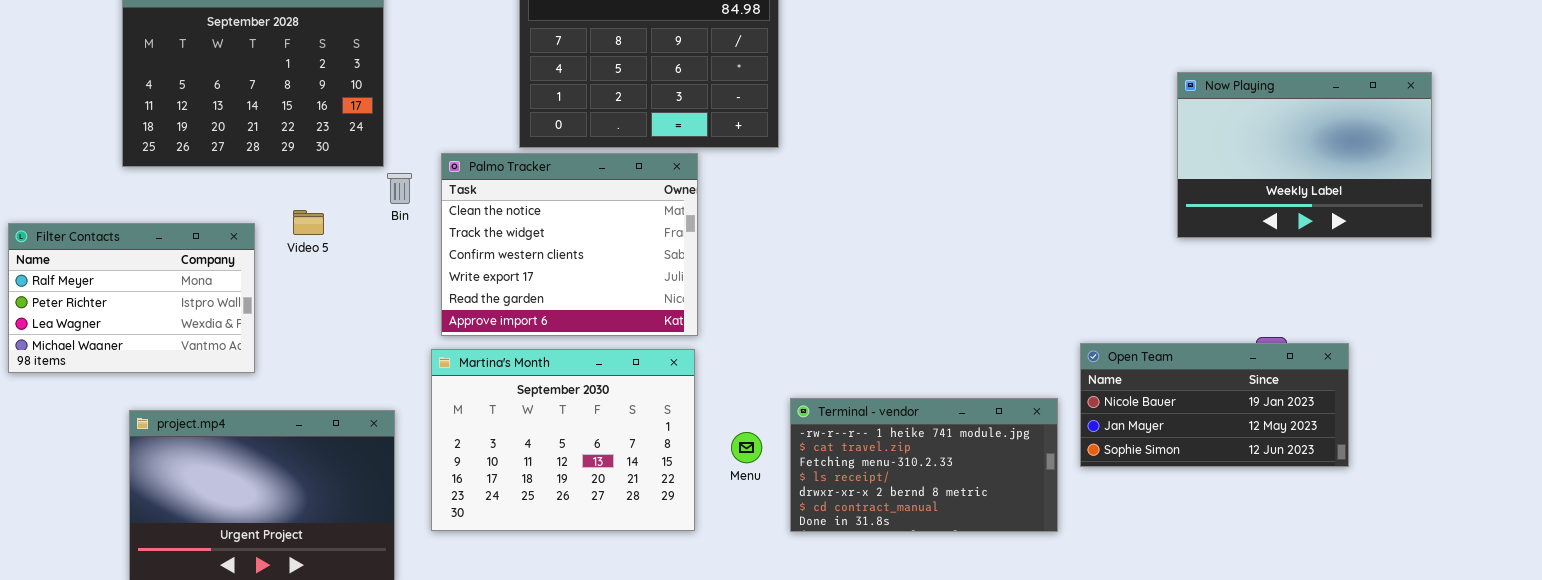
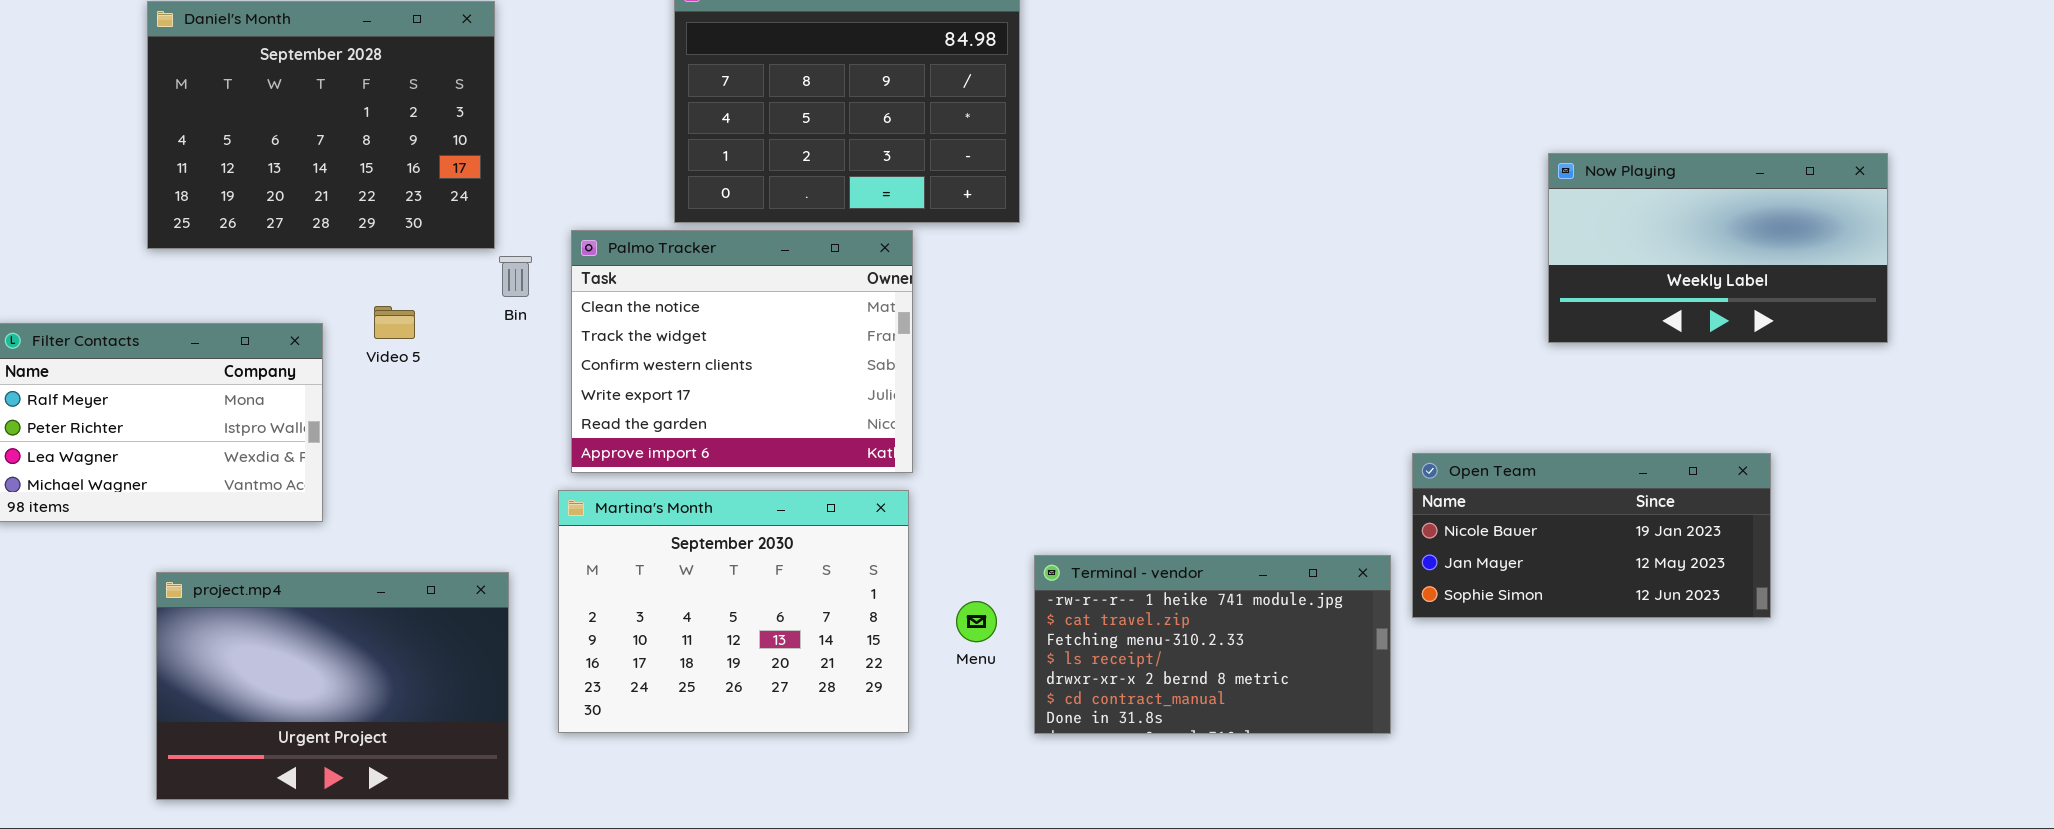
Now Playing: [1177,72,1432,238] -> [1548,153,1888,343], resized
Open Team: [1080,343,1349,467] -> [1412,453,1771,618], moved

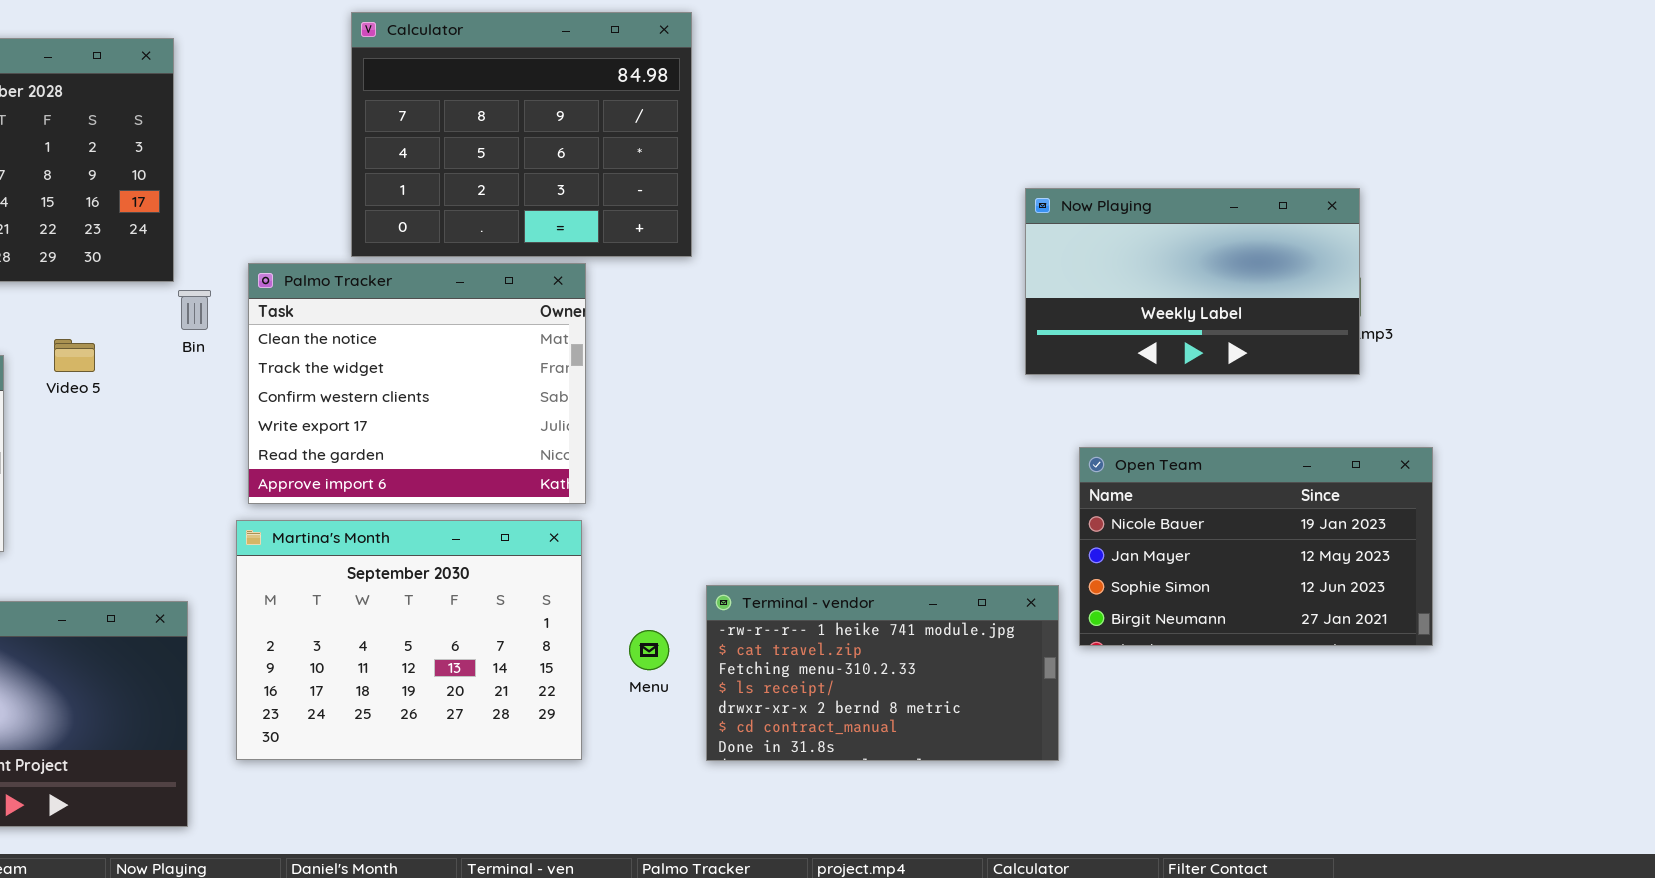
Now Playing: [1548,153,1888,343] -> [1025,188,1360,375], moved
Open Team: [1412,453,1771,618] -> [1079,447,1433,646], resized

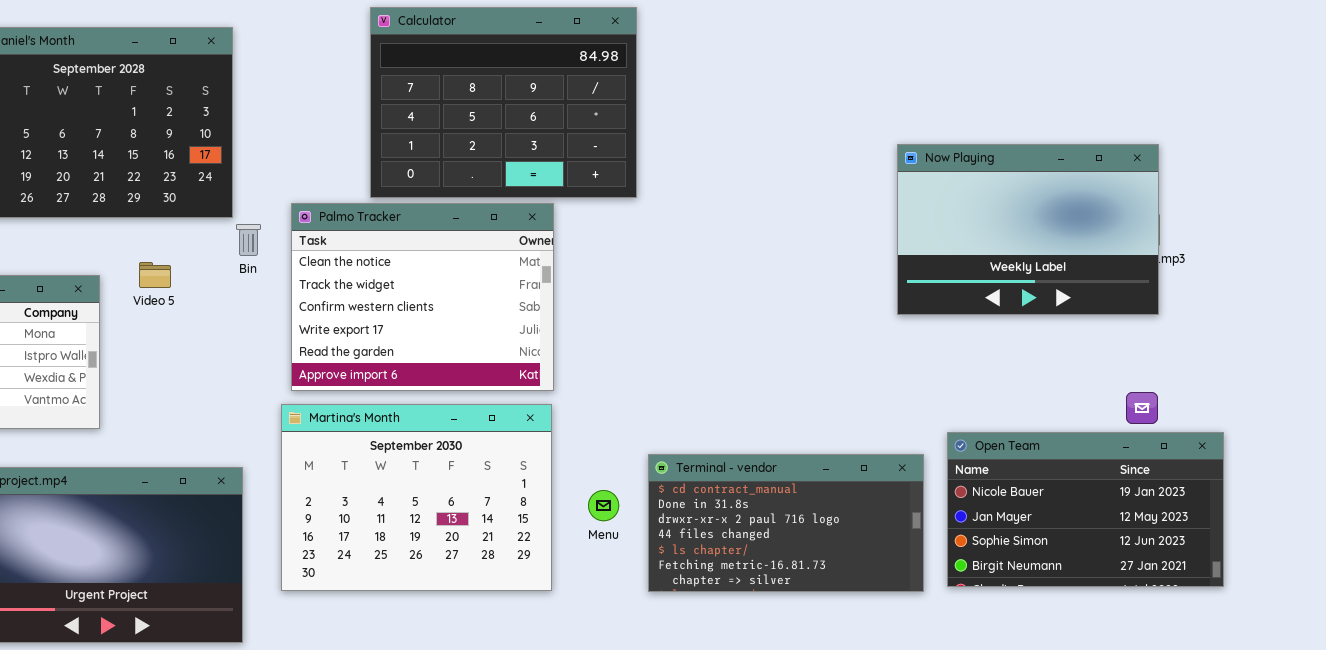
Now Playing: [1025,188,1360,375] -> [897,144,1159,315], resized
Open Team: [1079,447,1433,646] -> [947,432,1224,587], moved
Terminal - vendor: [706,585,1059,761] -> [648,454,924,592], scrolled down 5 rows

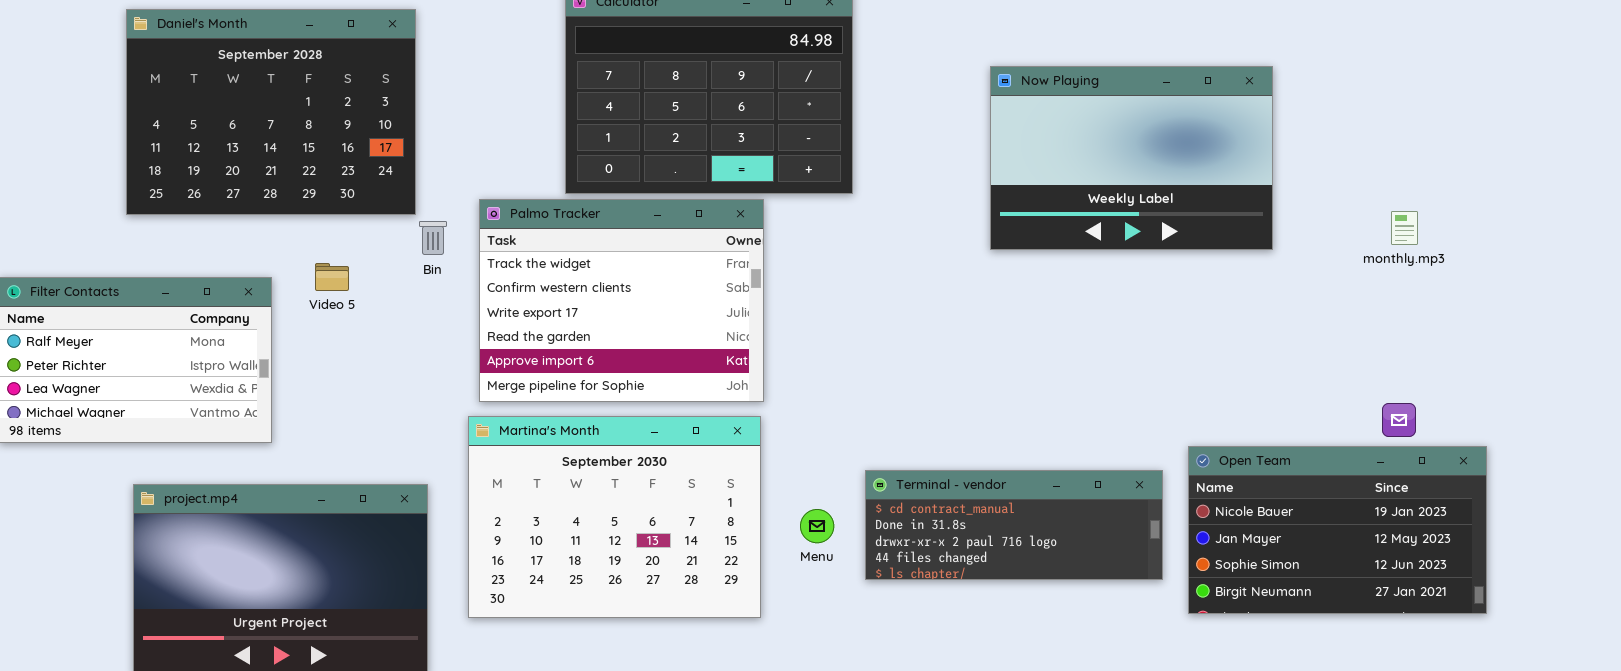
Now Playing: [897,144,1159,315] -> [990,66,1273,250], moved
Palmo Tracker: [291,203,554,391] -> [479,199,764,402], scrolled down 1 row
Terminal - vendor: [648,454,924,592] -> [865,470,1163,580], resized

